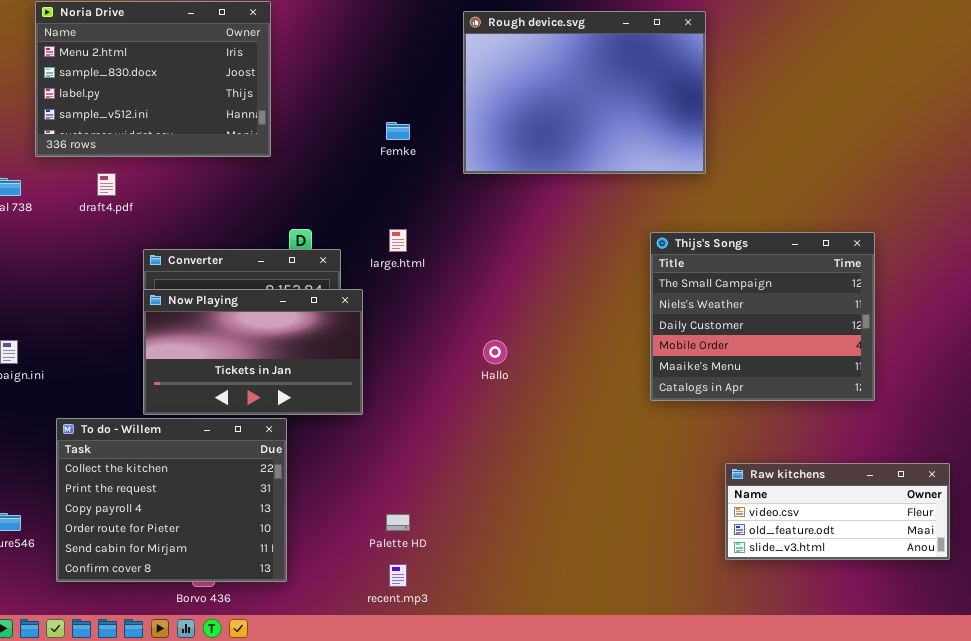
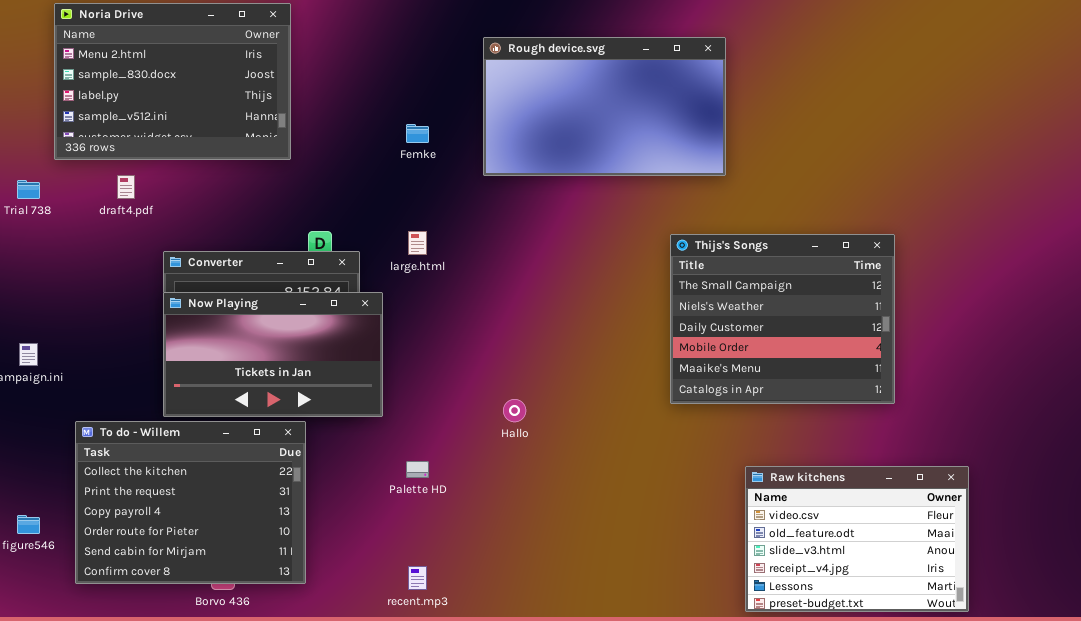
Rough device.svg: [463,11,706,174] -> [483,37,726,176], resized
Hallo: [483,340,507,364] -> [503,399,526,422], moved
Raw kitchens: [725,463,950,560] -> [745,466,969,612], resized
Palette HD: [386,514,410,531] -> [406,461,429,478], moved

